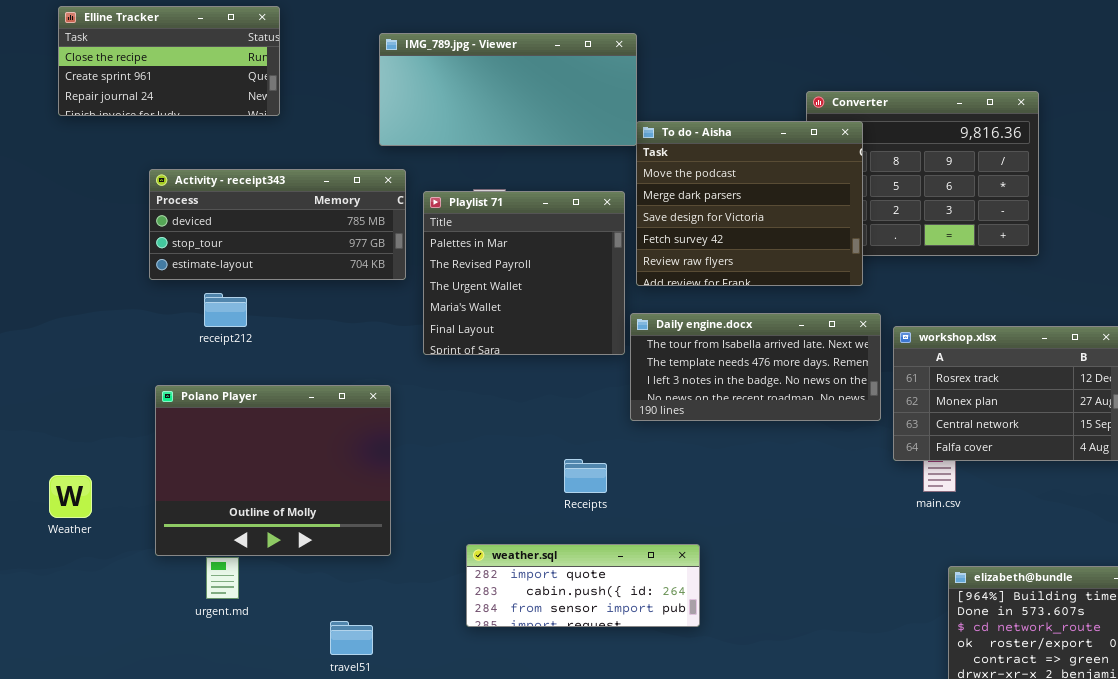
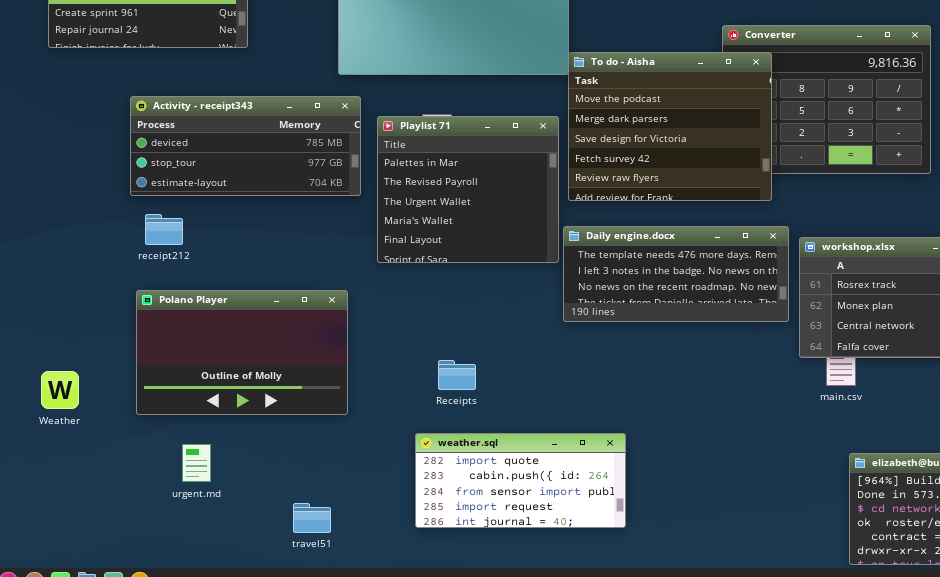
receipt212: [204,293,247,327] -> [145,214,183,245], moved
Daily engine.docx: [630,313,881,421] -> [563,226,789,322], scrolled down 1 row
Polano Player: [155,385,391,556] -> [136,290,348,415], resized
Receipts: [564,459,607,493] -> [438,360,476,390], moved
weather.sql: [466,544,700,627] -> [415,433,626,528], resized

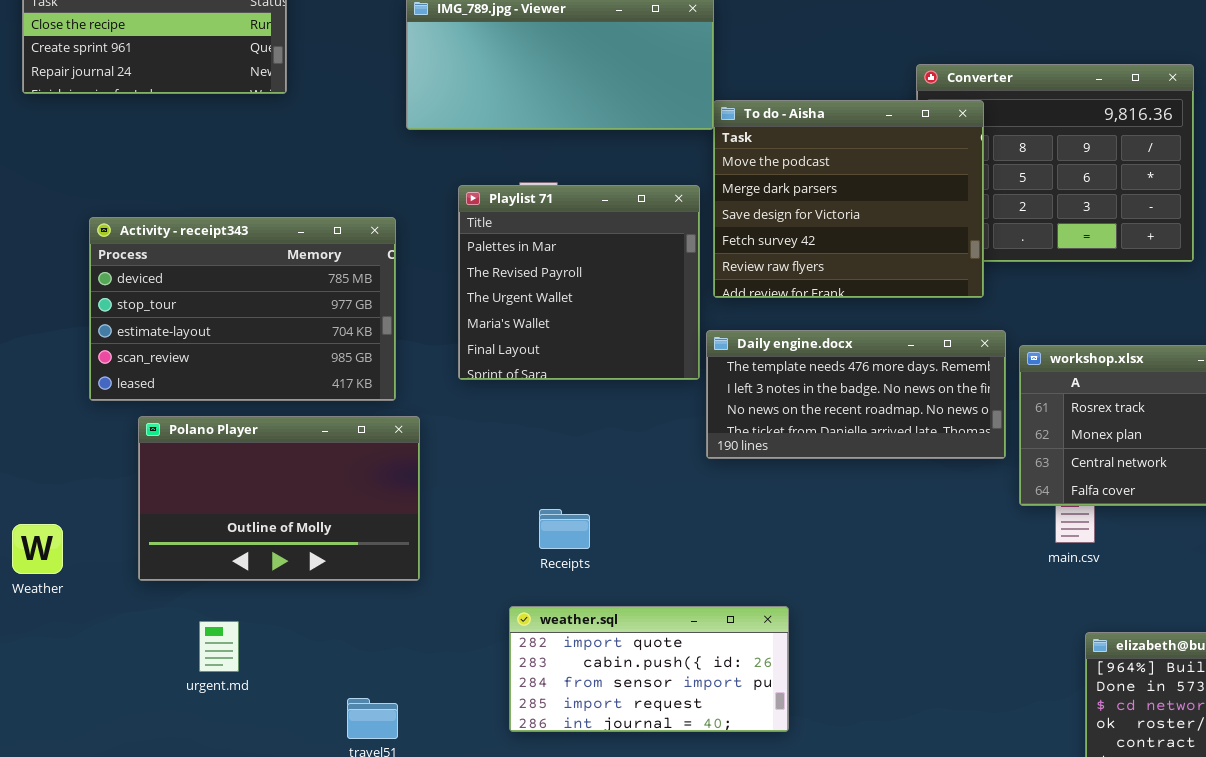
Activity - receipt343: [130,96,361,196] -> [89,217,396,401], moved, resized

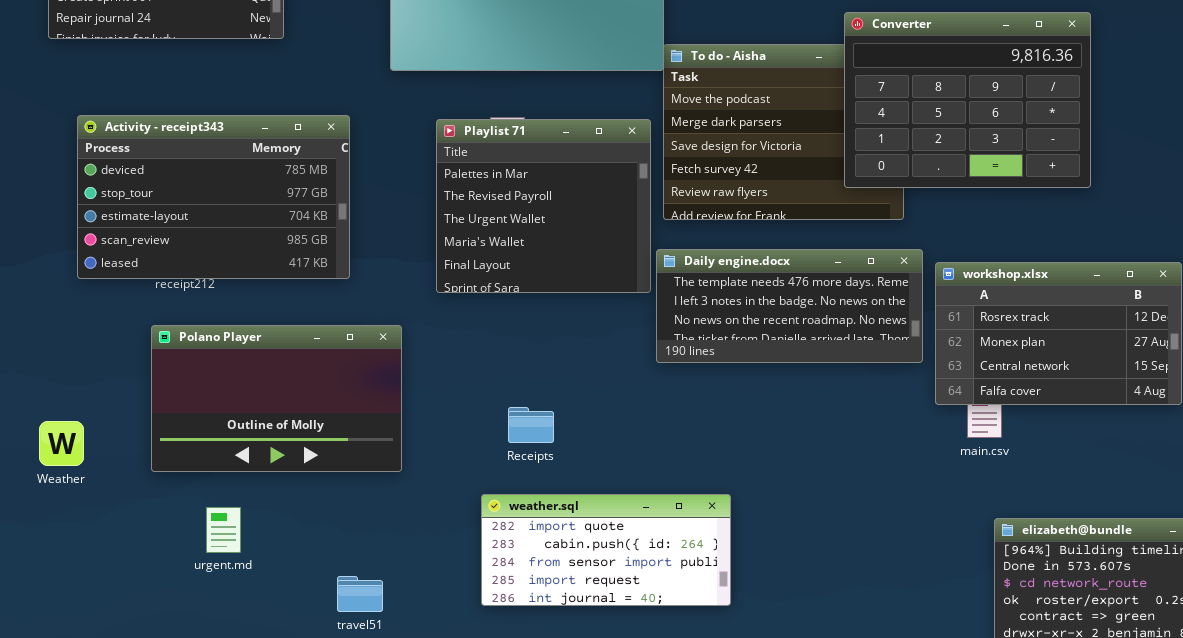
Converter: [916,64,1194,262] -> [844,12,1091,188], raised
Activity - receipt343: [89,217,396,401] -> [77,115,350,279], moved

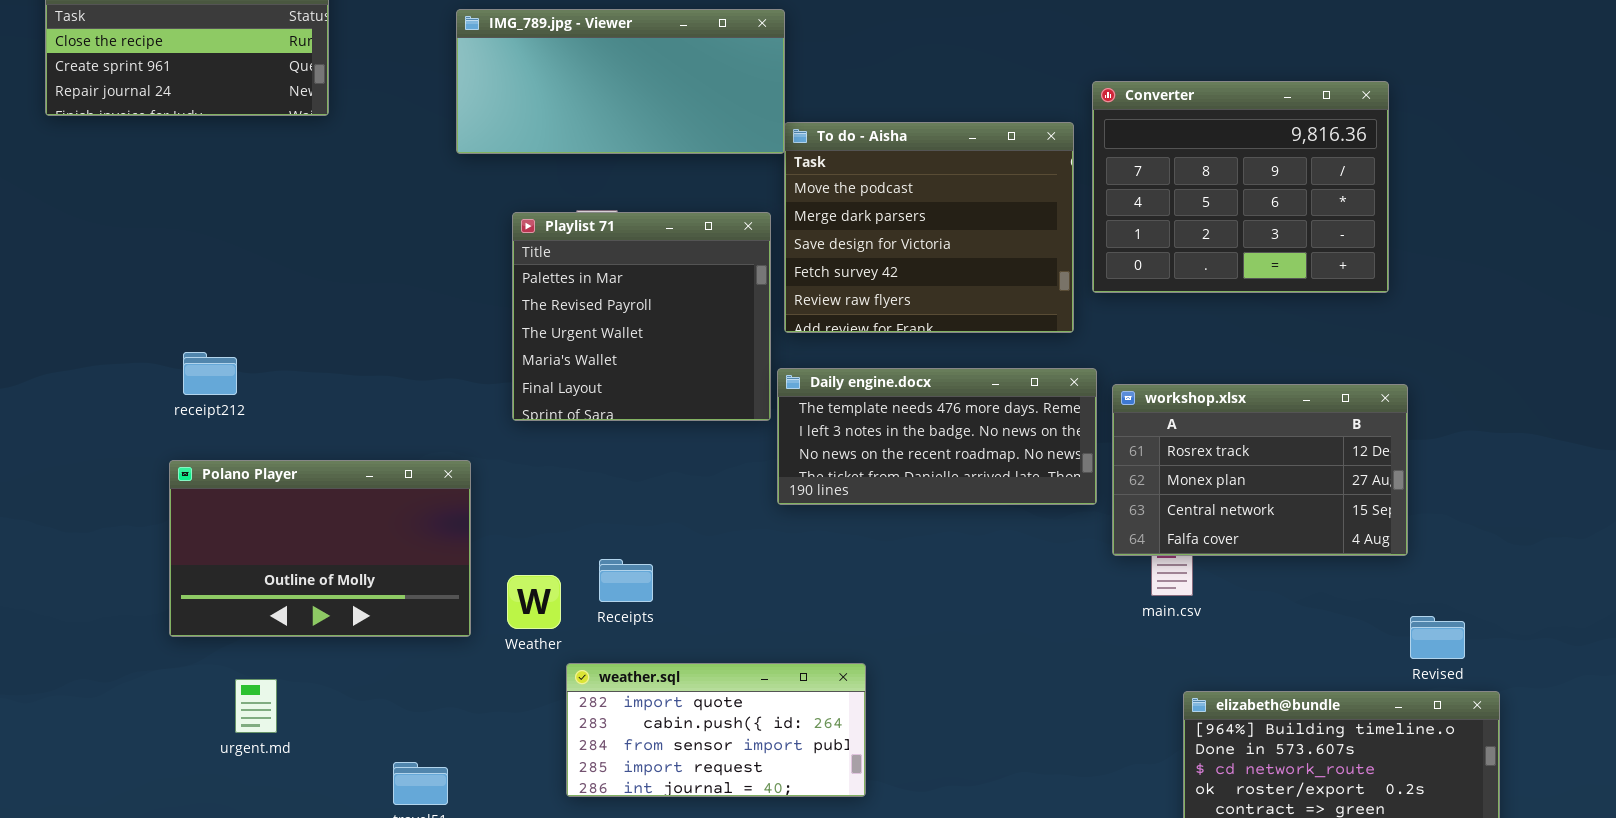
Converter: [844,12,1091,188] -> [1092,81,1389,293], moved
Activity - receipt343: [77,115,350,279] -> none, closed
Weather: [39,421,84,466] -> [507,575,561,629], moved

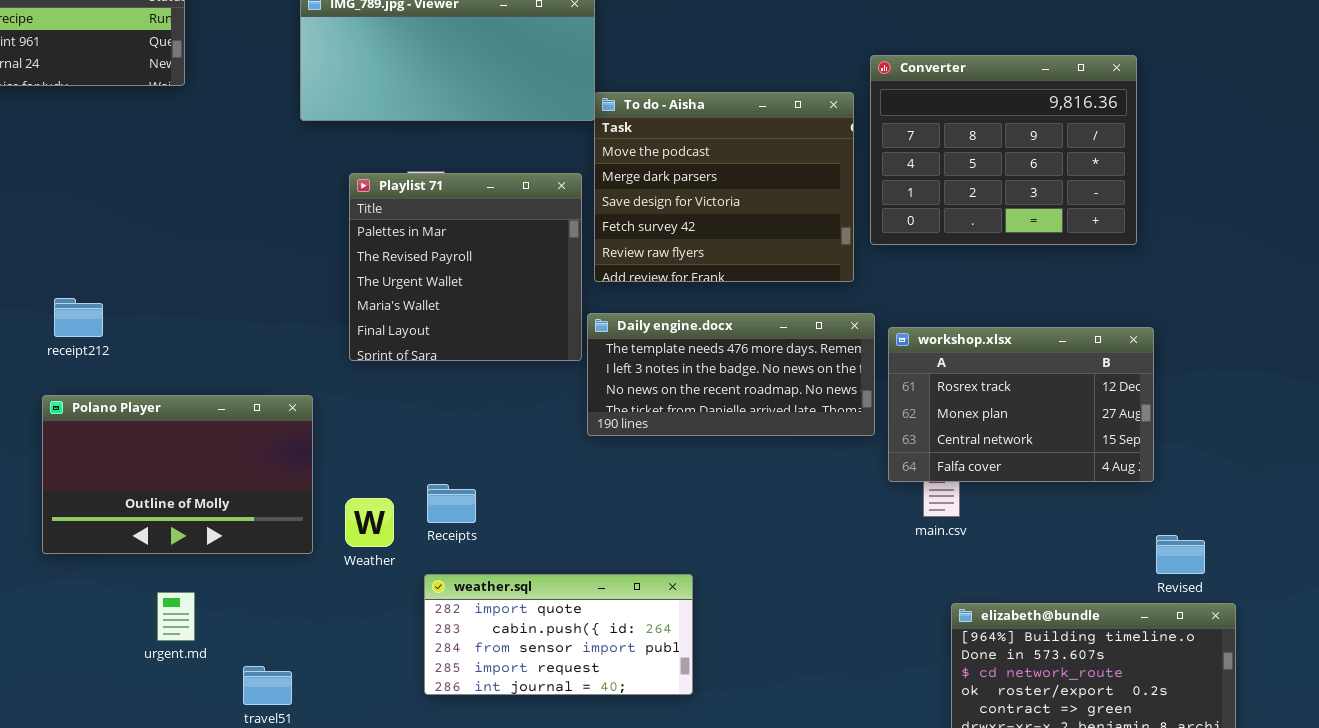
weather.sql: [566,663,866,797] -> [424,574,693,695], moved
urgent.md: [235,679,277,733] -> [157,592,195,641], moved

